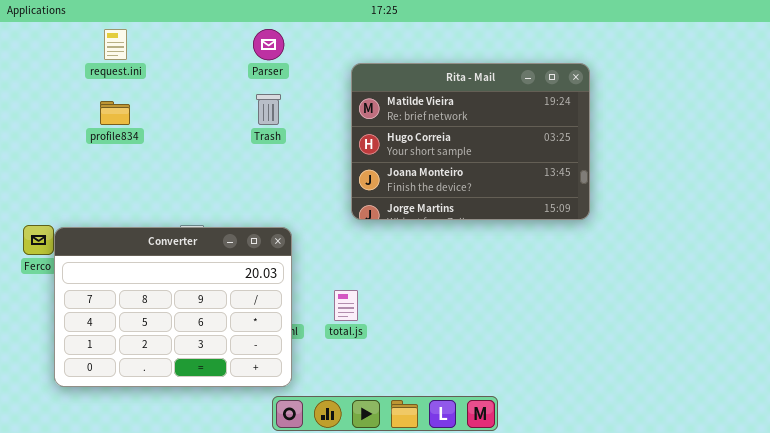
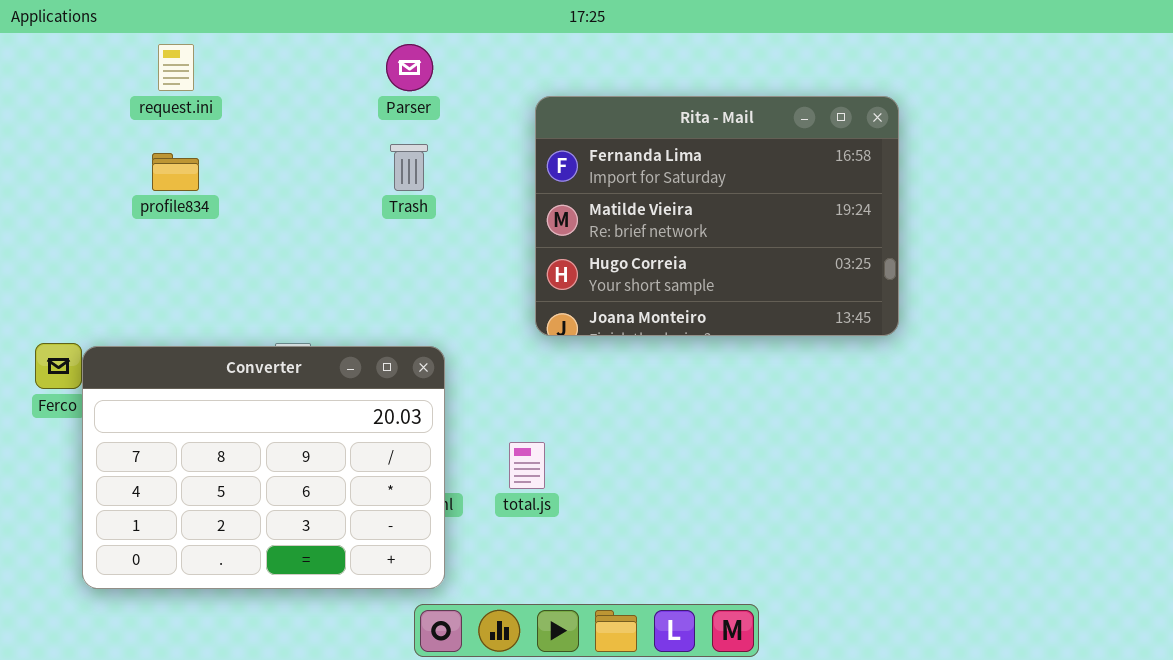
Rita - Mail: [351,63,590,220] -> [535,96,899,336], scrolled up 1 row

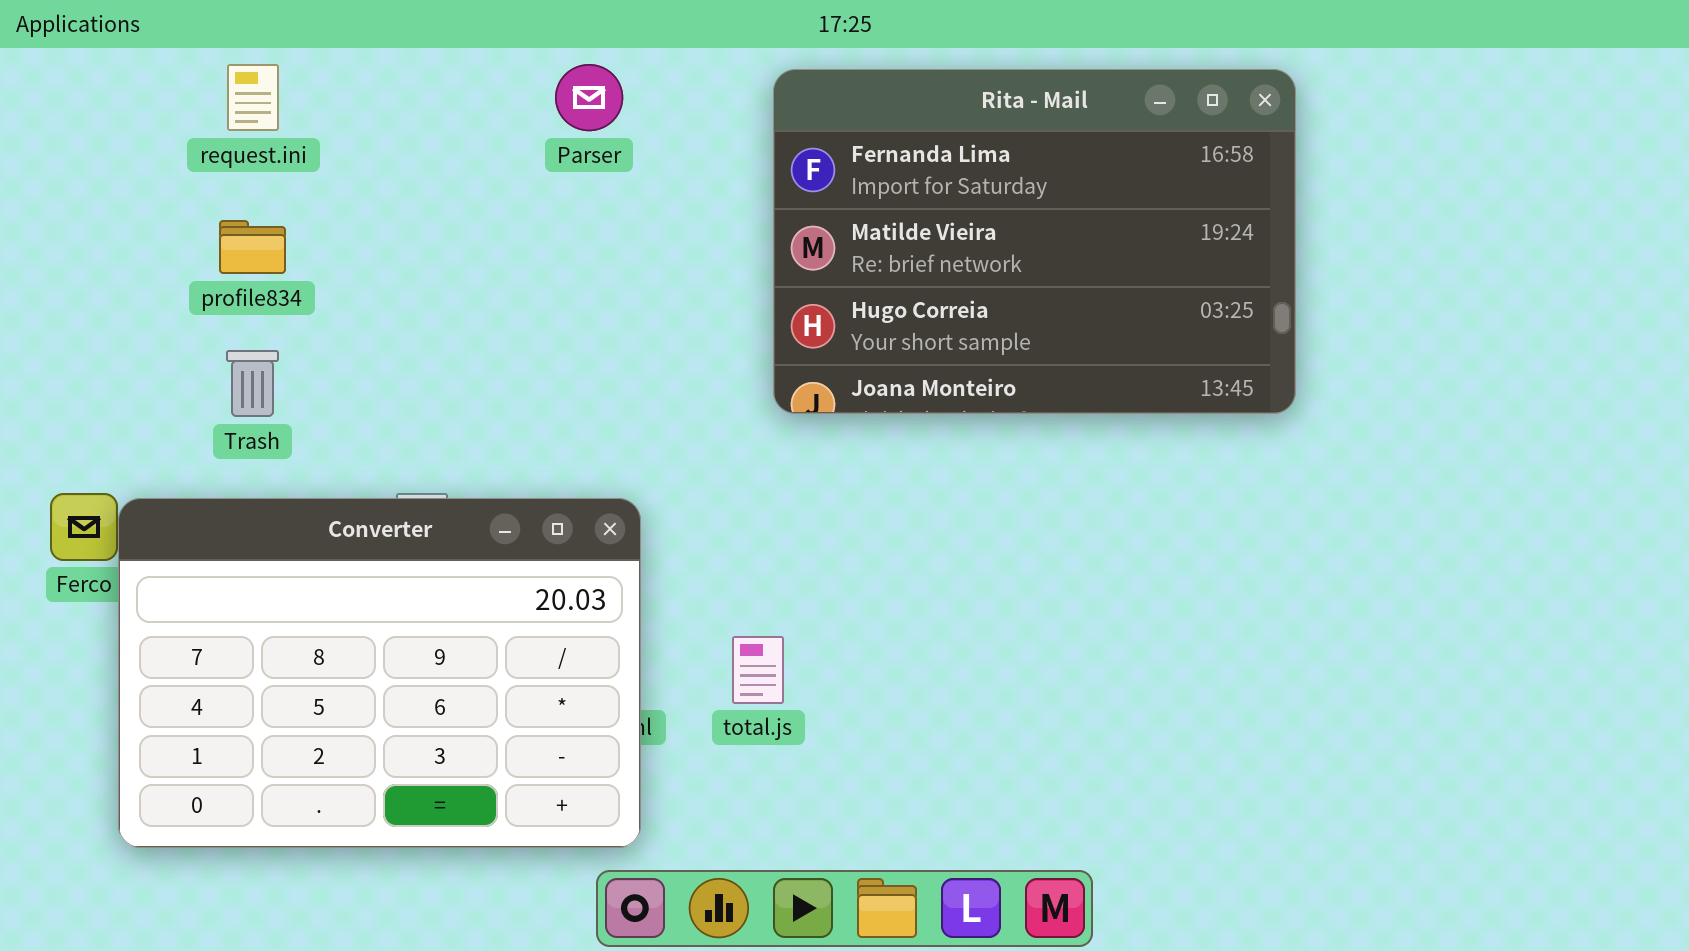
Rita - Mail: [535,96,899,336] -> [773,69,1296,414], moved
Trash: [390,144,428,191] -> [226,350,279,417], moved

